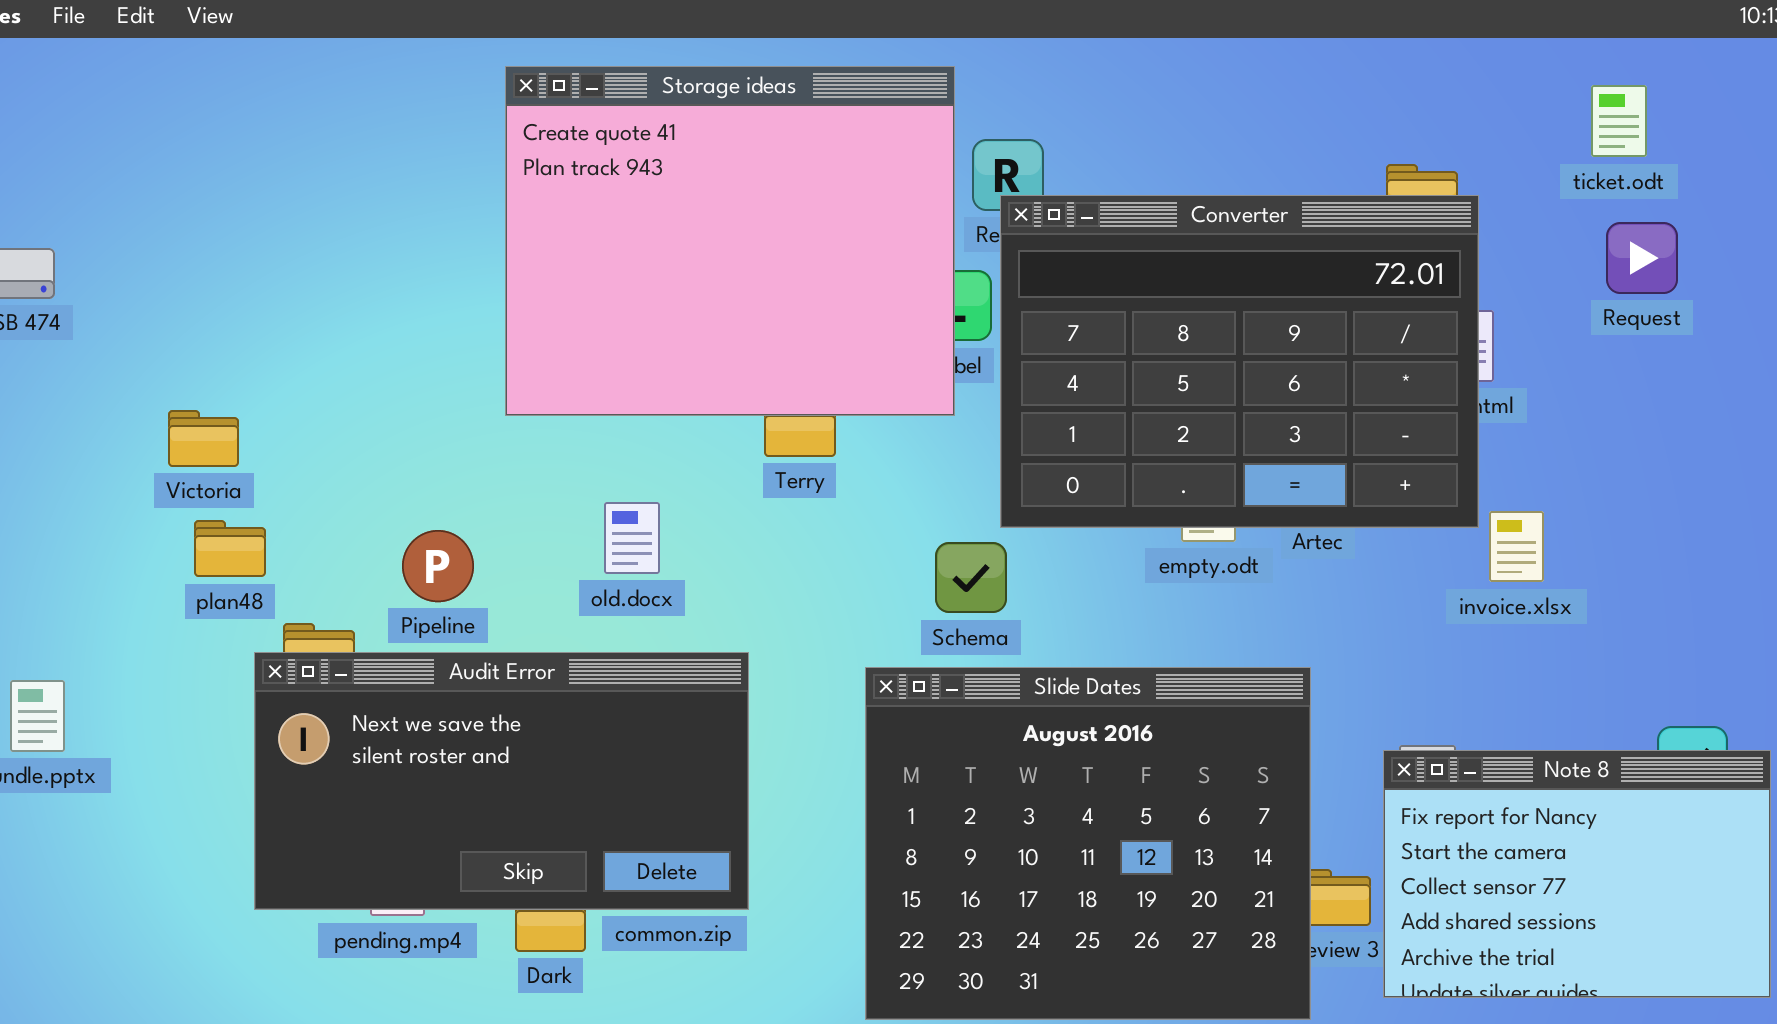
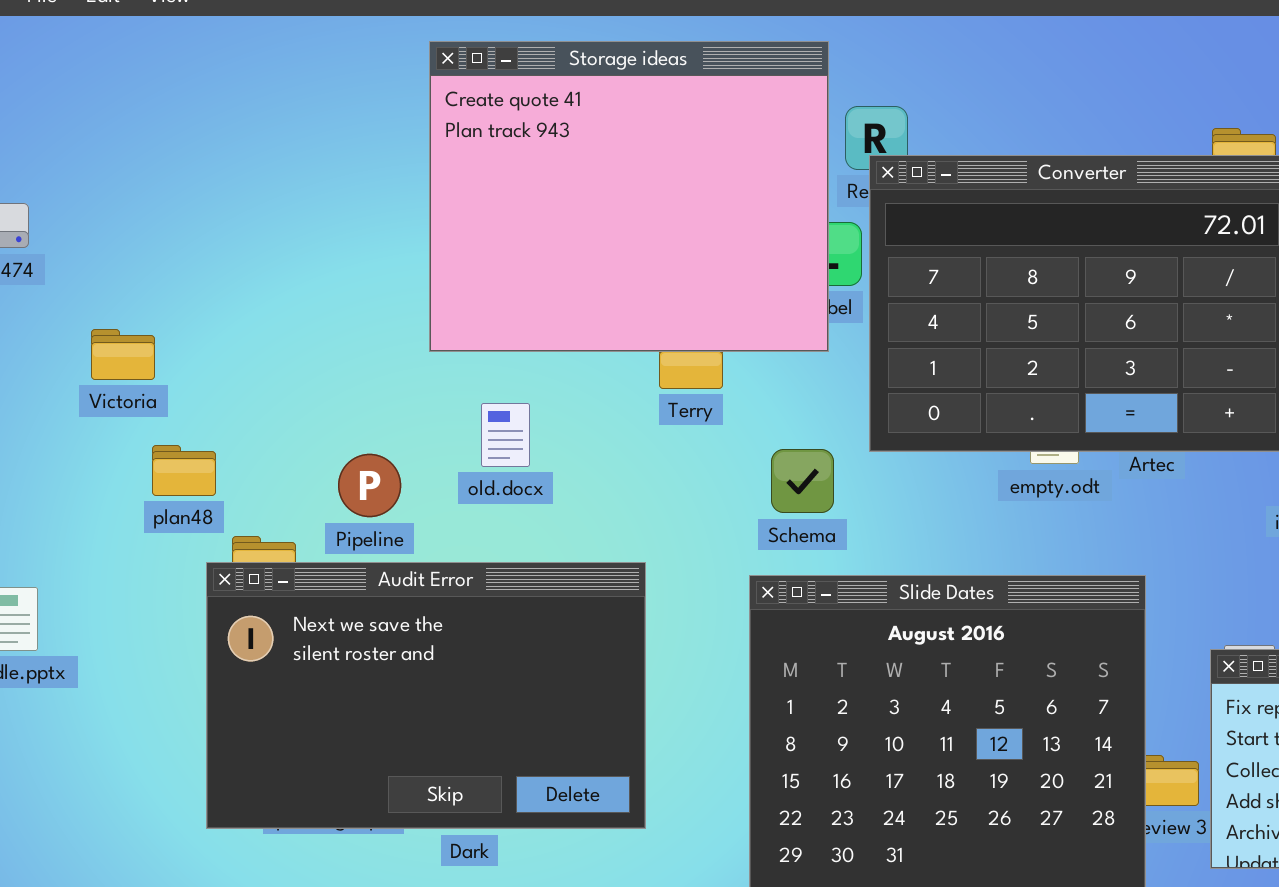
Victoria: [168,410,239,467] -> [91,329,155,380], moved
old.docx: [604,502,660,574] -> [481,403,530,467], moved
Schema: [935,542,1007,613] -> [771,449,834,513], moved
Audit Error: [254,652,749,910] -> [206,562,646,829], resized

